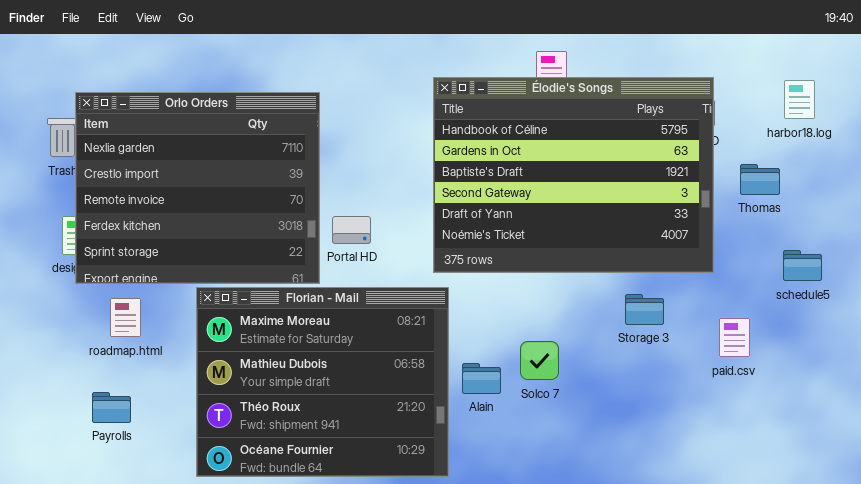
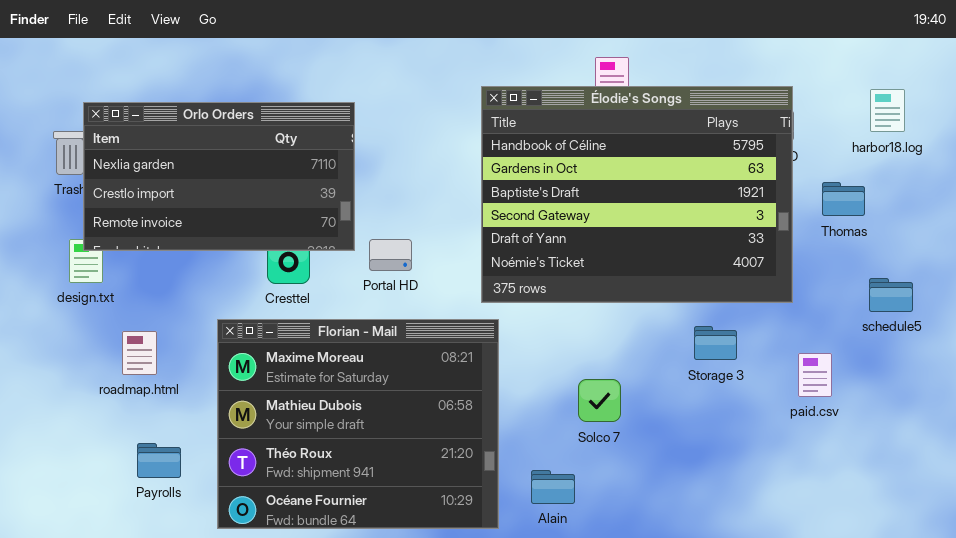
Orlo Orders: [75,92,320,284] -> [83,102,355,251], resized
Alain: [462,363,501,394] -> [531,470,575,504], moved
Payrolls: [92,392,131,423] -> [137,443,181,478], moved

